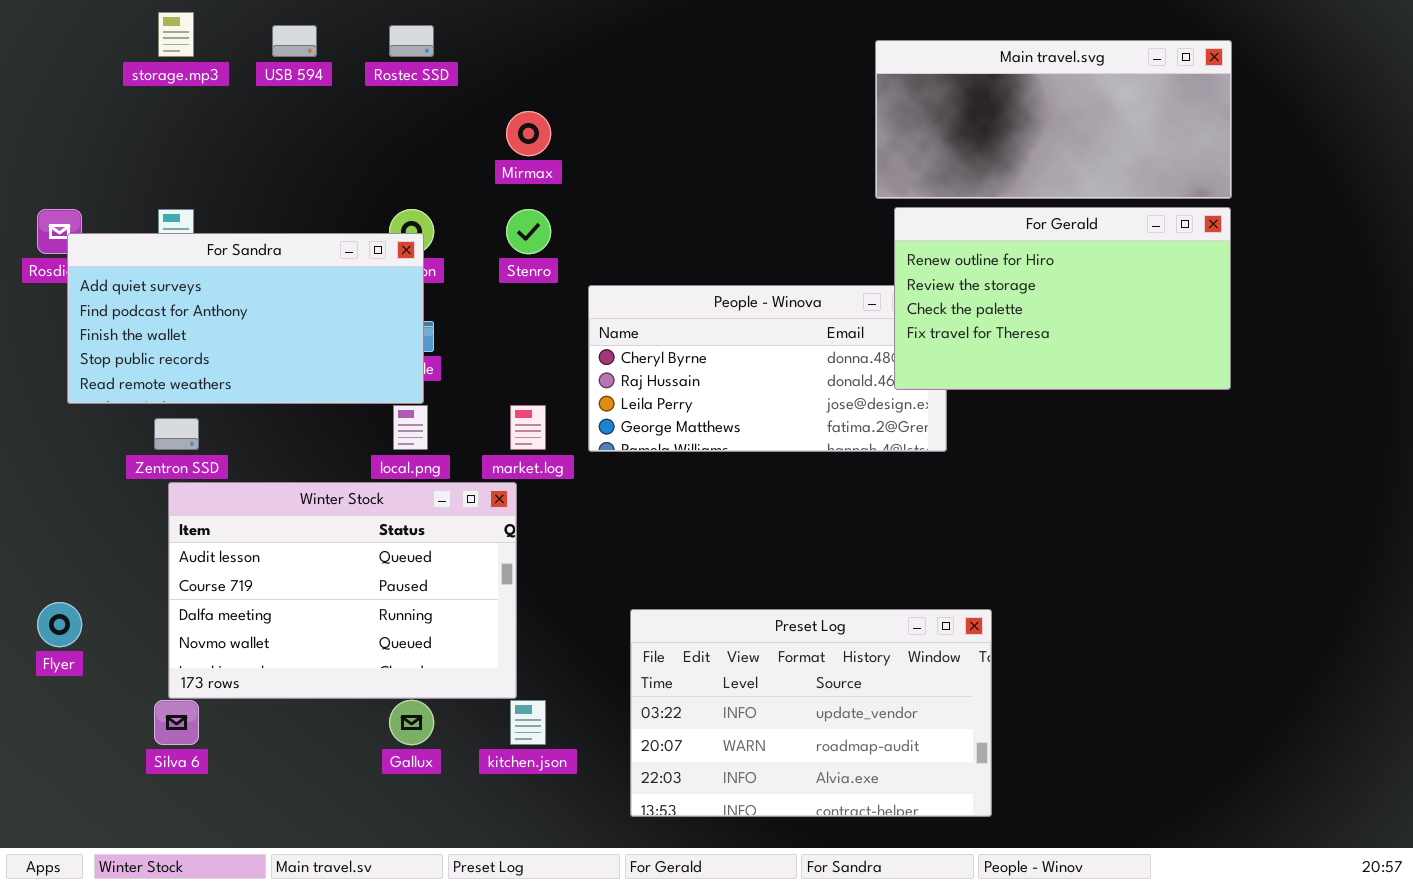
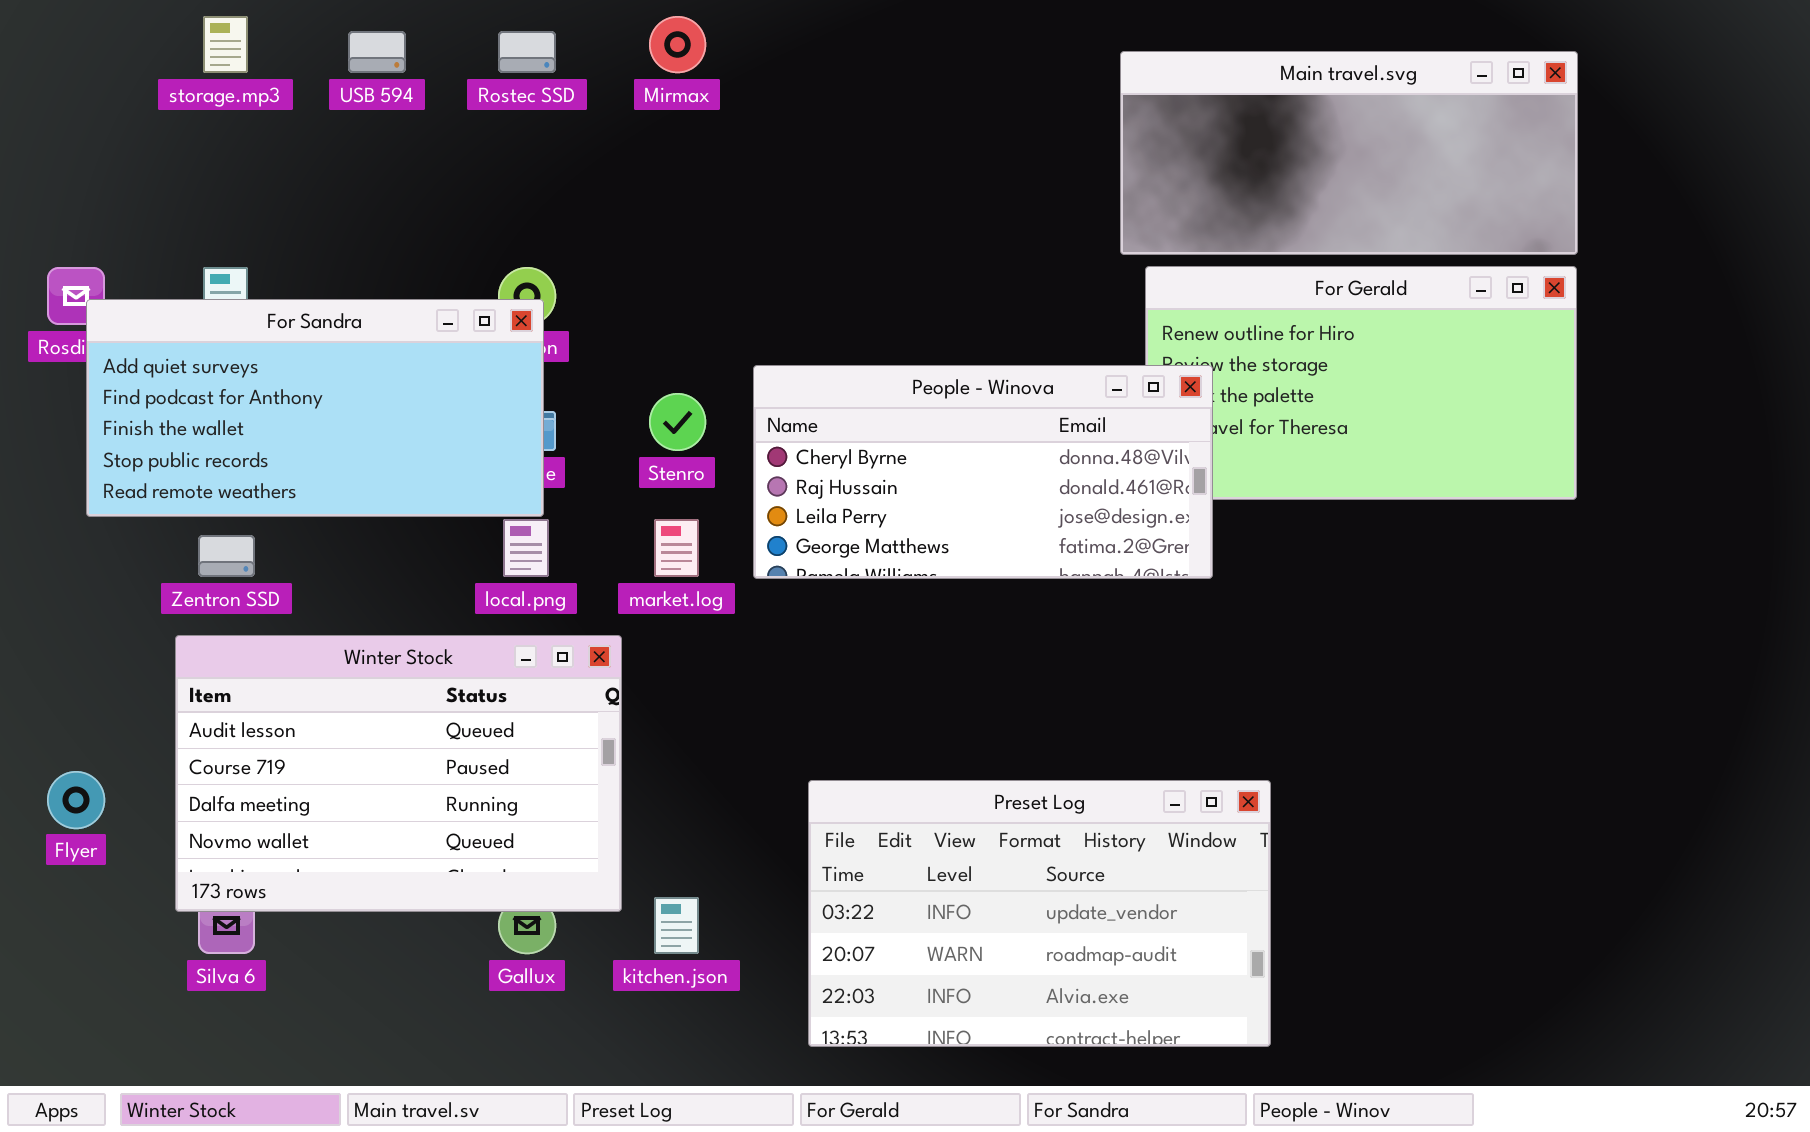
Mirmax: [506,111,551,156] -> [649,16,706,73], moved
Stenro: [506,209,551,254] -> [649,393,706,451], moved
People - Winova: [588,285,947,452] -> [753,365,1213,579], raised
Winter Stock: [168,482,517,699] -> [175,635,622,912], moved

